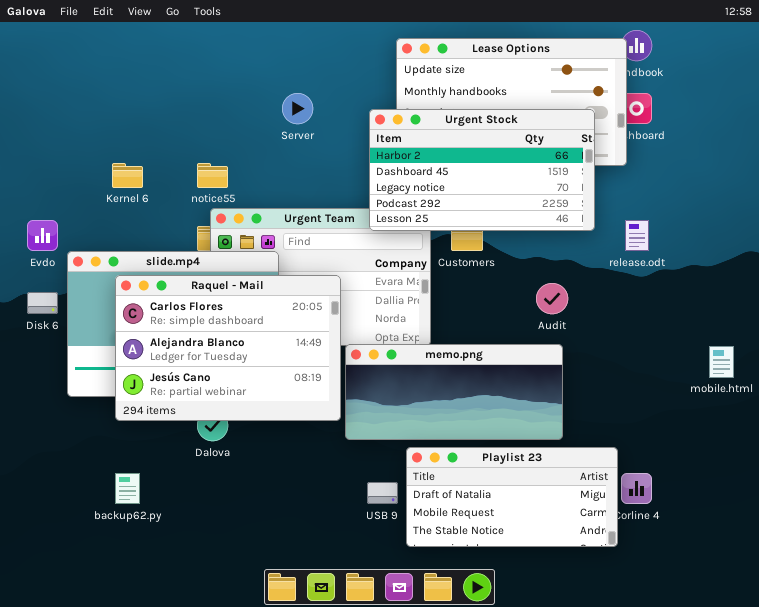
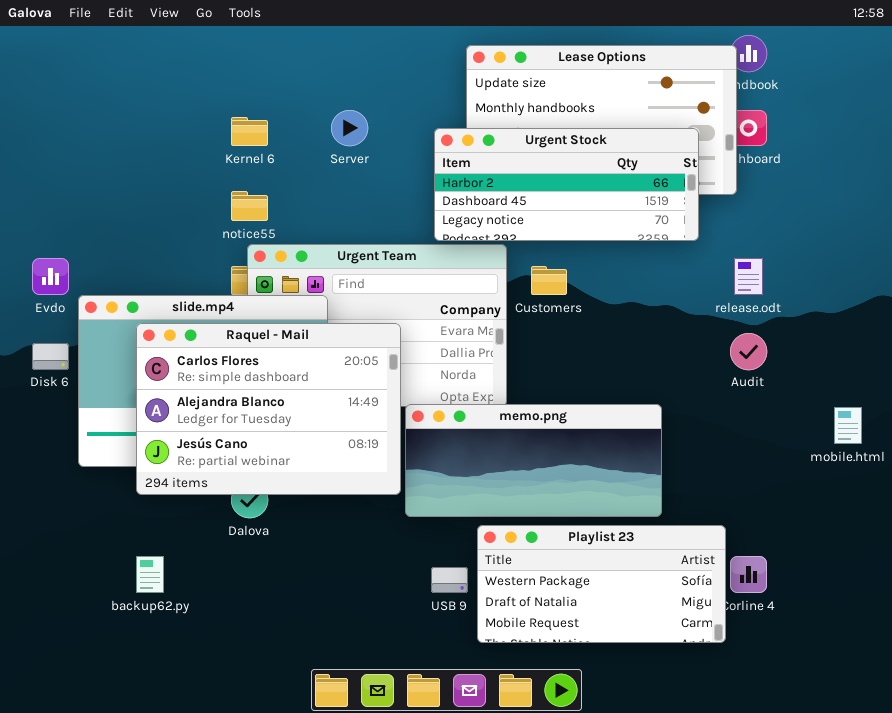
Urgent Stock: [369,109,595,231] -> [434,128,699,241], resized
Kernel 6: [112,163,143,188] -> [231,117,268,146], moved
Audit: [536,283,568,314] -> [730,333,767,370], moved
Playlist 23: [406,447,618,547] -> [477,525,726,643], scrolled up 1 row

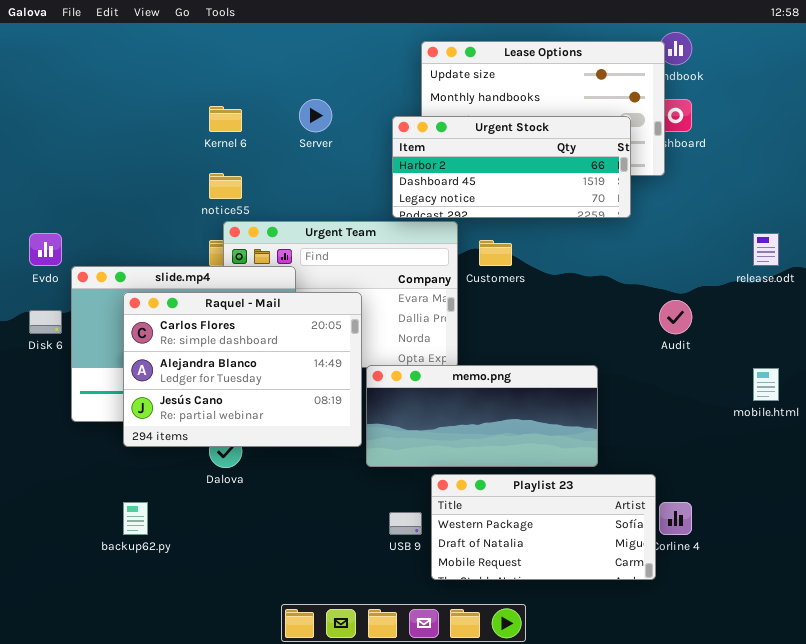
release.odt: [734,258,763,295] -> [753,233,779,266], moved

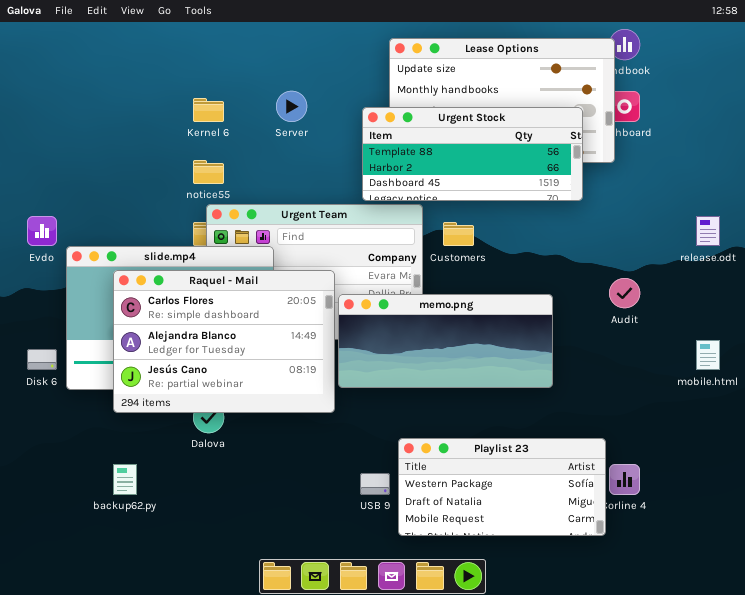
Urgent Stock: [392,116,631,218] -> [362,107,583,201], scrolled up 1 row
Disk 6: [29,310,62,334] -> [27,349,57,370], moved
memo.png: [366,365,598,467] -> [338,294,553,388], moved

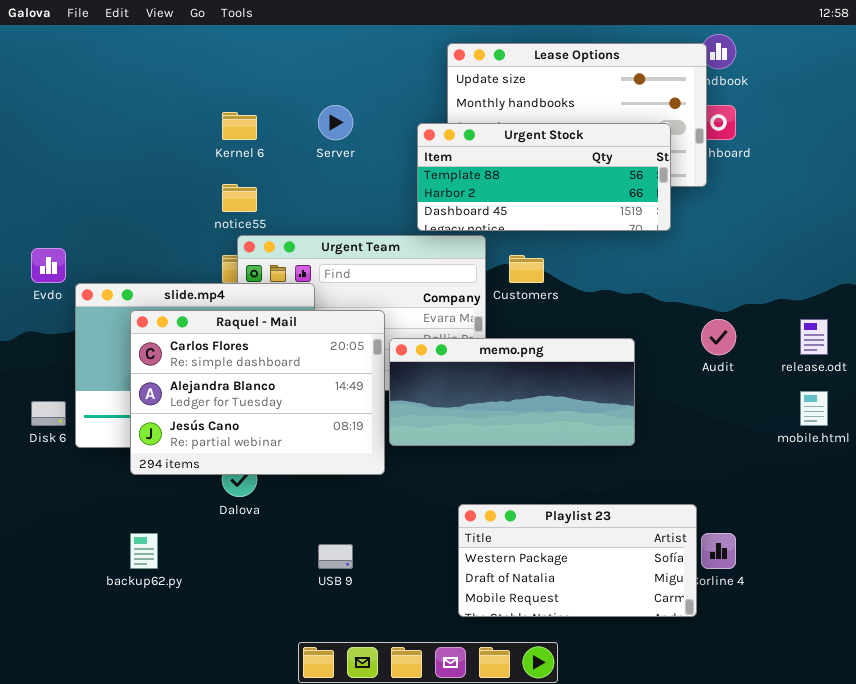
release.odt: [696,216,720,246] -> [800,319,828,355], moved
USB 9: [360,473,390,495] -> [318,544,353,569], moved

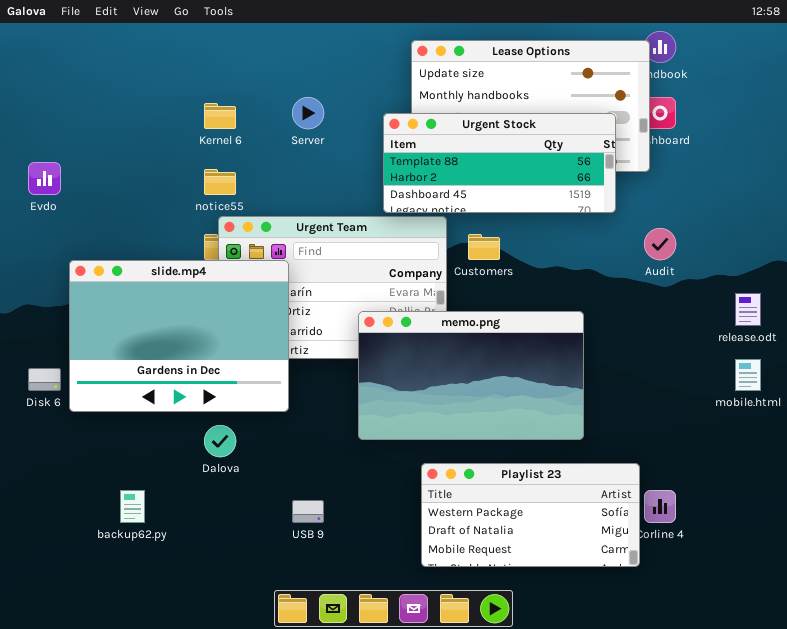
Evdo: [31,248,66,283] -> [28,162,61,195], moved
Raquel - Mail: [130,310,385,475] -> none, closed
Audit: [701,319,736,355] -> [644,228,676,260], moved
memo.png: [389,338,635,446] -> [358,311,584,440], resized

